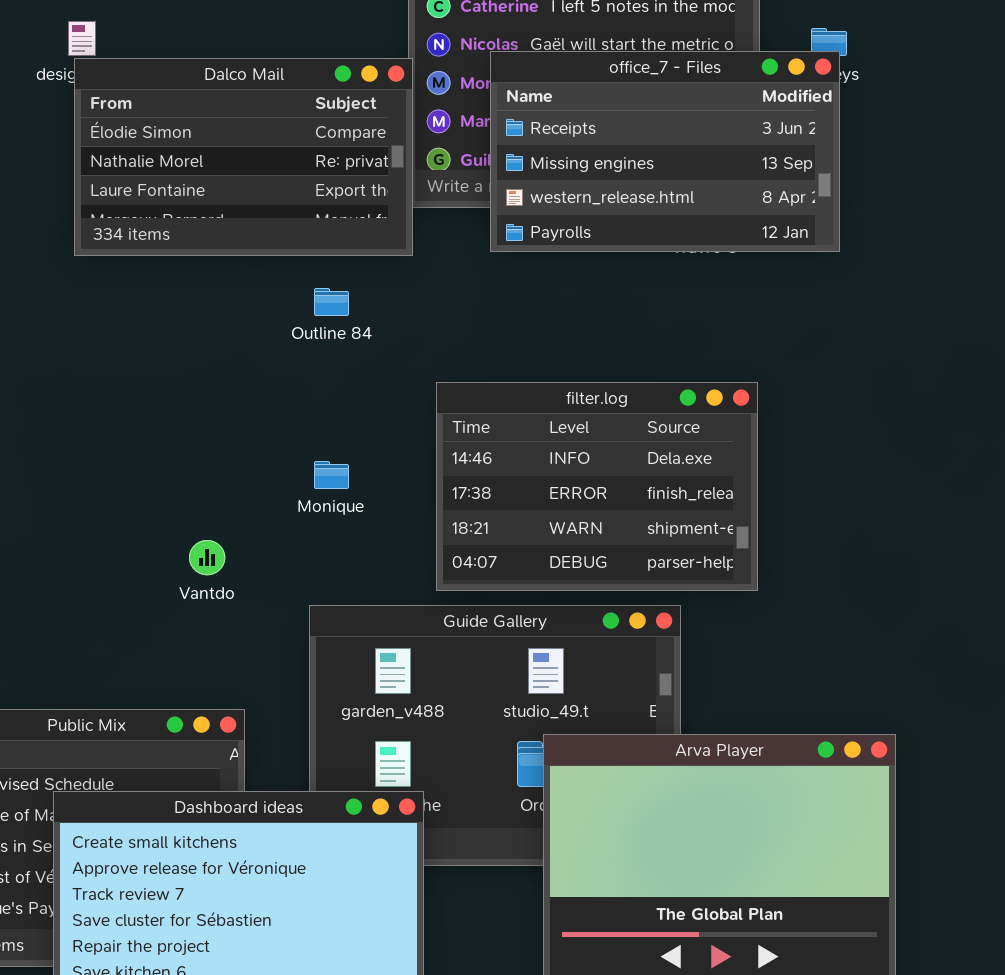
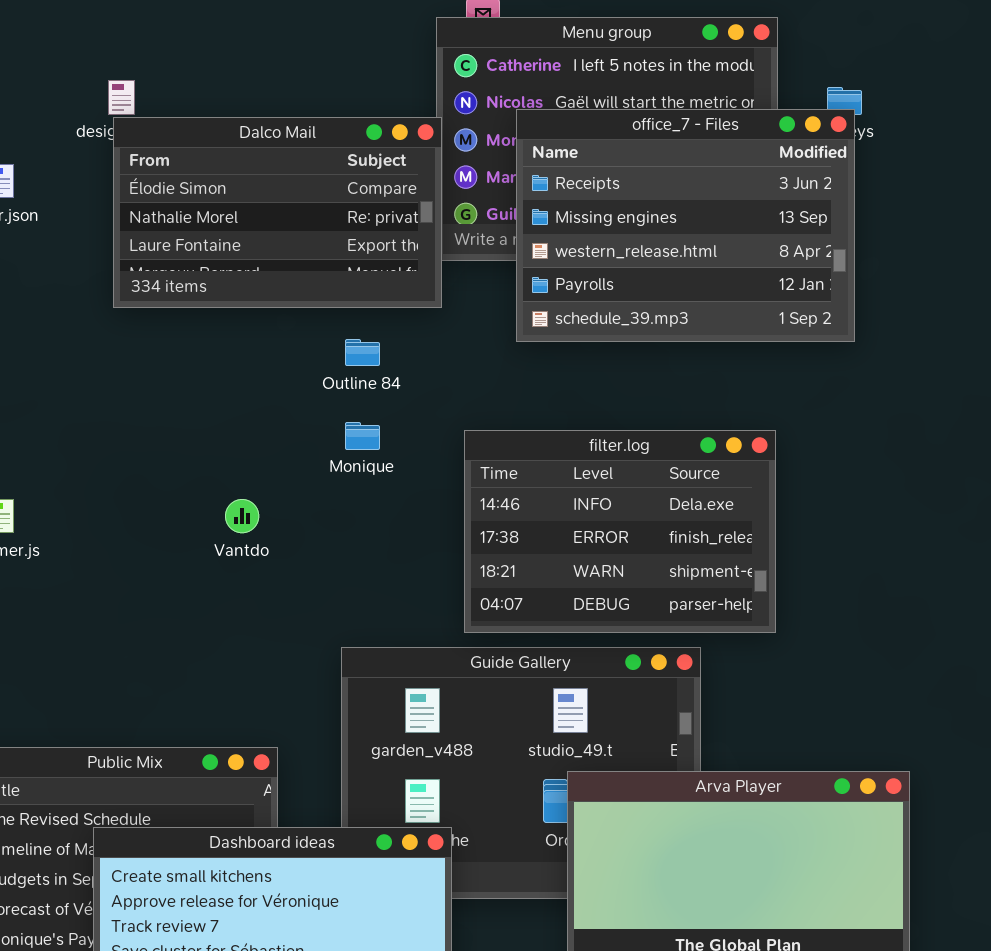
office_7 - Files: [490,51,840,252] -> [516,109,855,342], resized
Monique: [314,461,349,489] -> [345,422,380,450], moved
Vantdo: [189,540,225,575] -> [225,499,259,533], moved

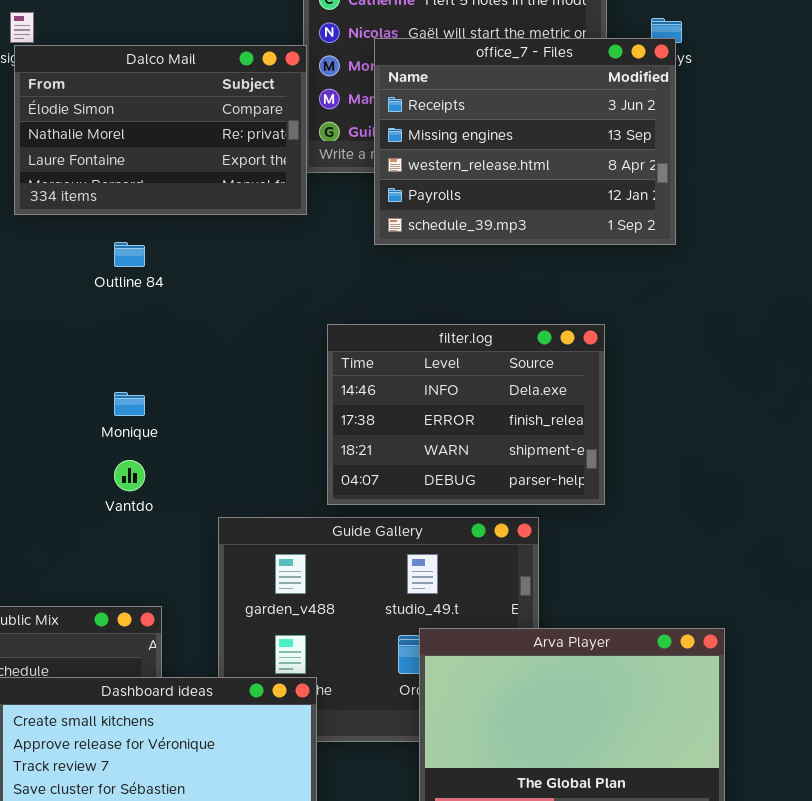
Outline 84: [345,339,380,366] -> [114,242,145,267], moved
Monique: [345,422,380,450] -> [114,392,145,416], moved
Vantdo: [225,499,259,533] -> [114,460,145,491], moved

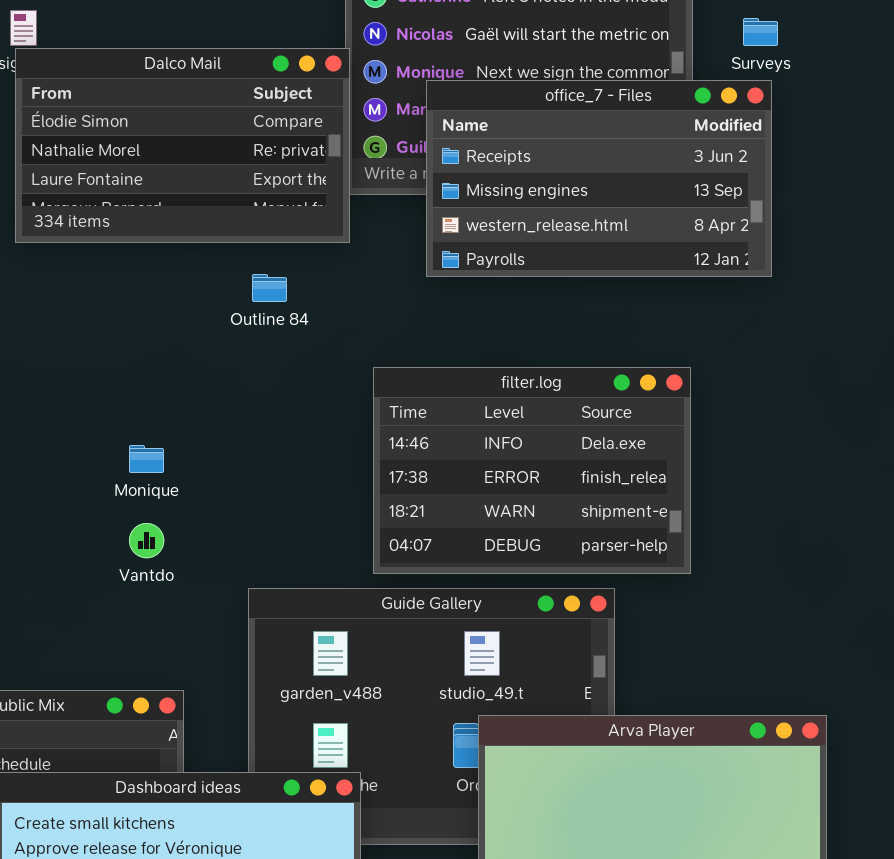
office_7 - Files: [374,38,676,245] -> [426,80,772,277], resized
Outline 84: [114,242,145,267] -> [252,274,287,302], moved

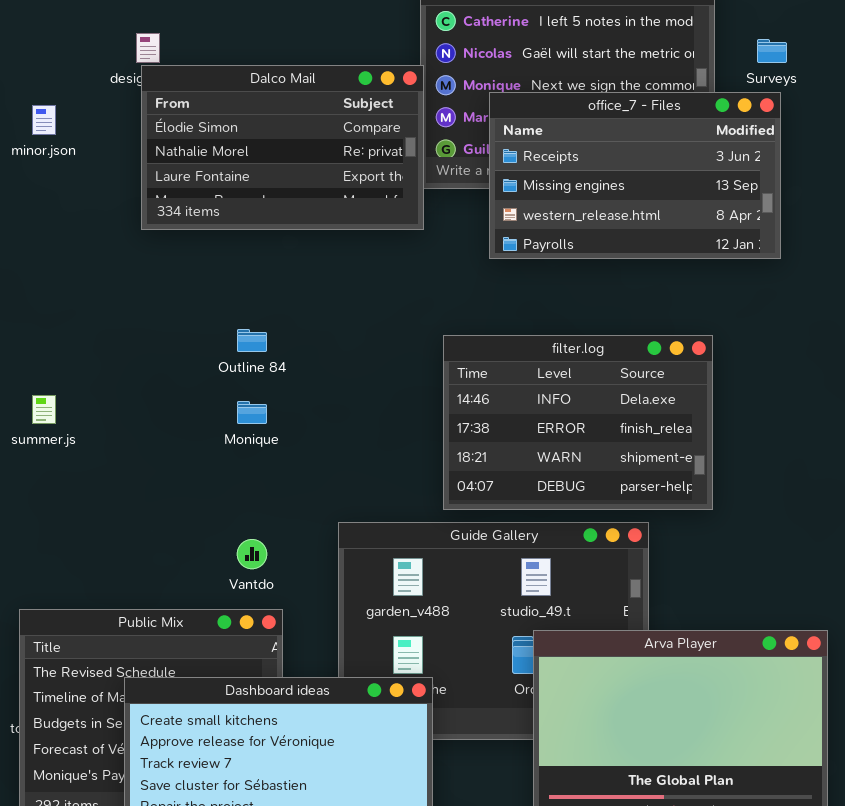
Outline 84: [252,274,287,302] -> [237,329,267,352], moved
Vantdo: [129,523,164,558] -> [237,539,267,569], moved

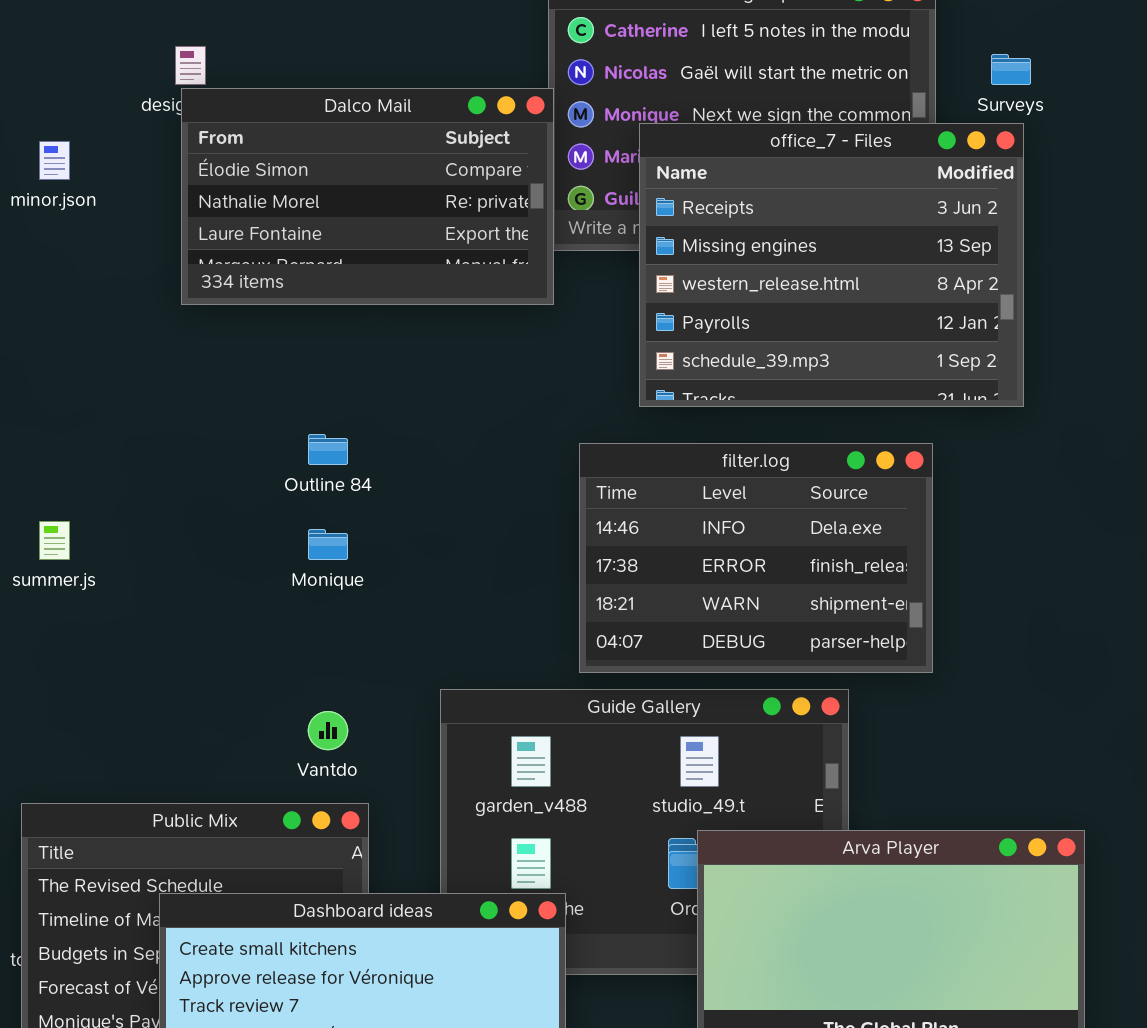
office_7 - Files: [489,92,781,259] -> [639,123,1024,407], resized

